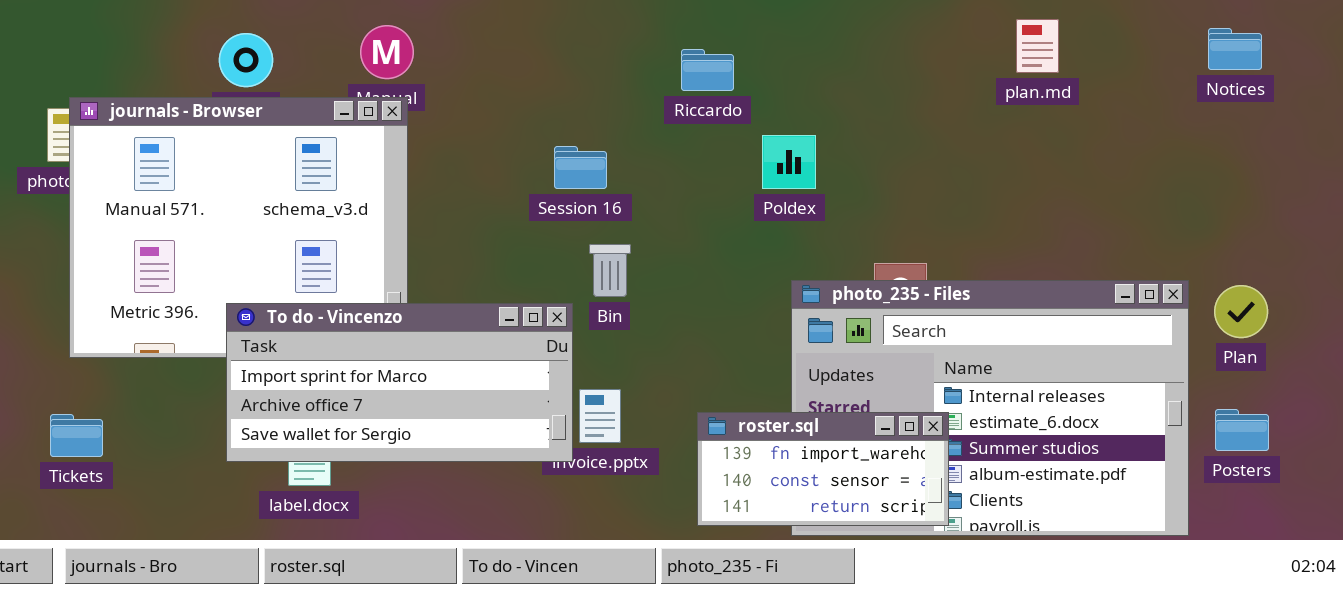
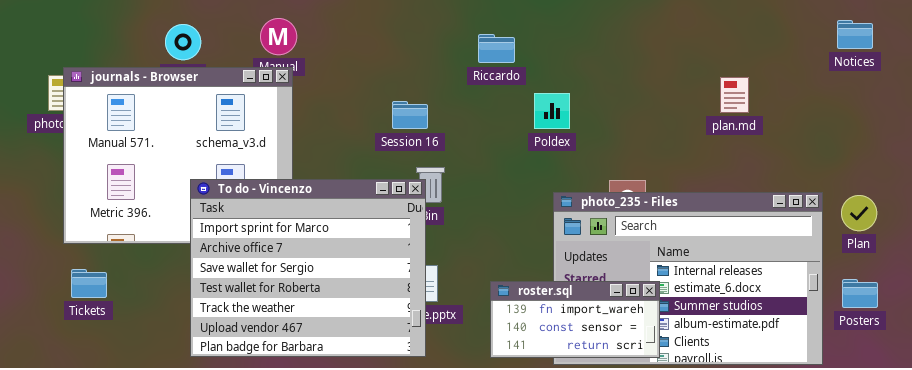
plan.md: [1016,19,1059,73] -> [720,77,749,113], moved
To do - Vincenzo: [226,303,573,462] -> [190,179,426,357], moved, resized
Tickets: [50,414,103,457] -> [71,269,107,298], moved

